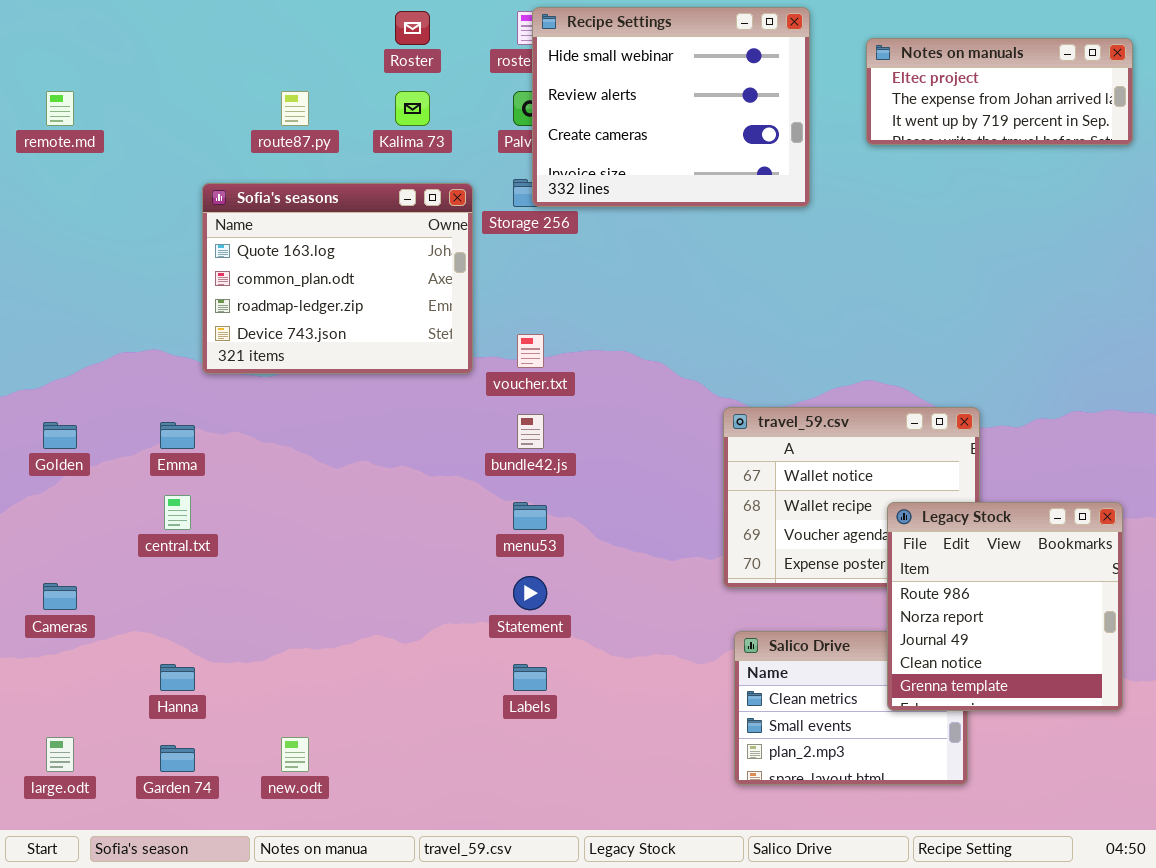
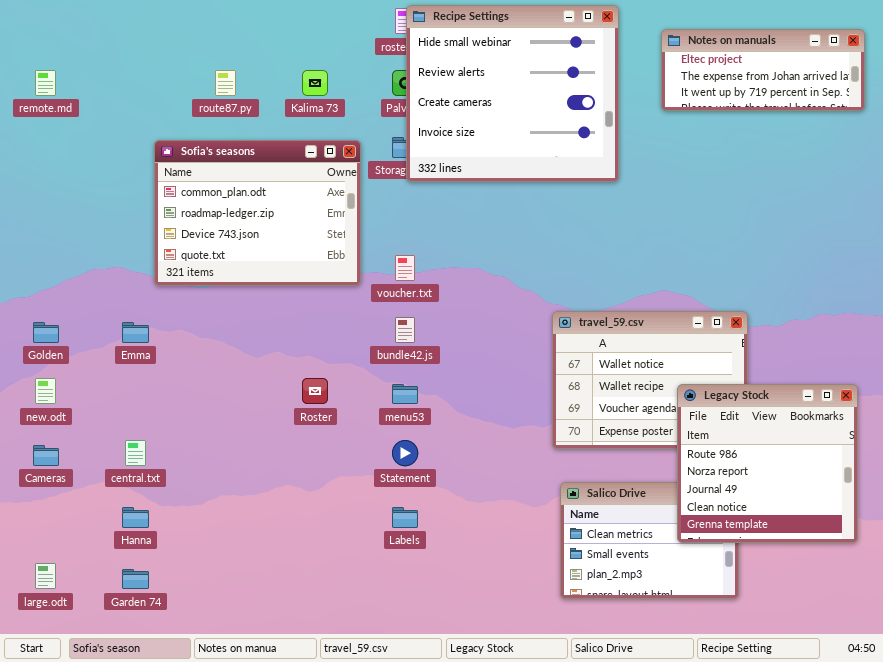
Recipe Settings: [532,7,810,207] -> [406,5,619,182], resized
Roster: [395,11,430,45] -> [302,378,328,404], moved
Sofia's seasons: [202,183,473,374] -> [154,140,361,286], scrolled down 1 row
central.txt: [164,495,191,530] -> [125,440,146,466], moved
new.odt: [281,737,309,772] -> [35,378,56,404], moved

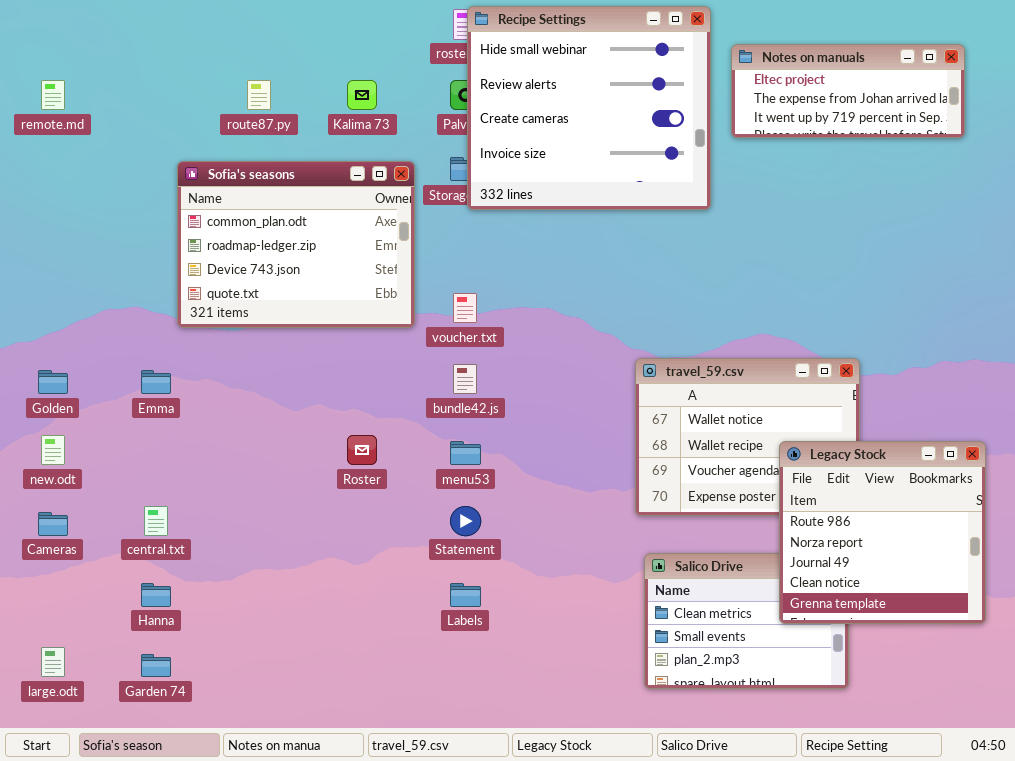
Notes on manuals: [661,29,865,111] -> [731,44,965,138], moved

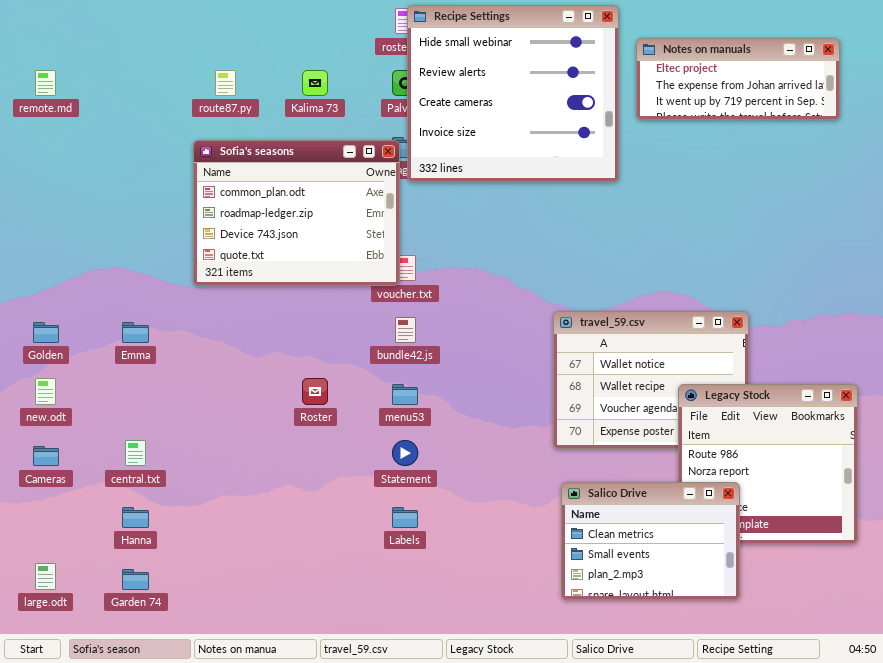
Sofia's seasons: [177,161,415,328] -> [193,140,400,286], moved
Salico Drive: [644,553,849,689] -> [561,482,740,600], raised

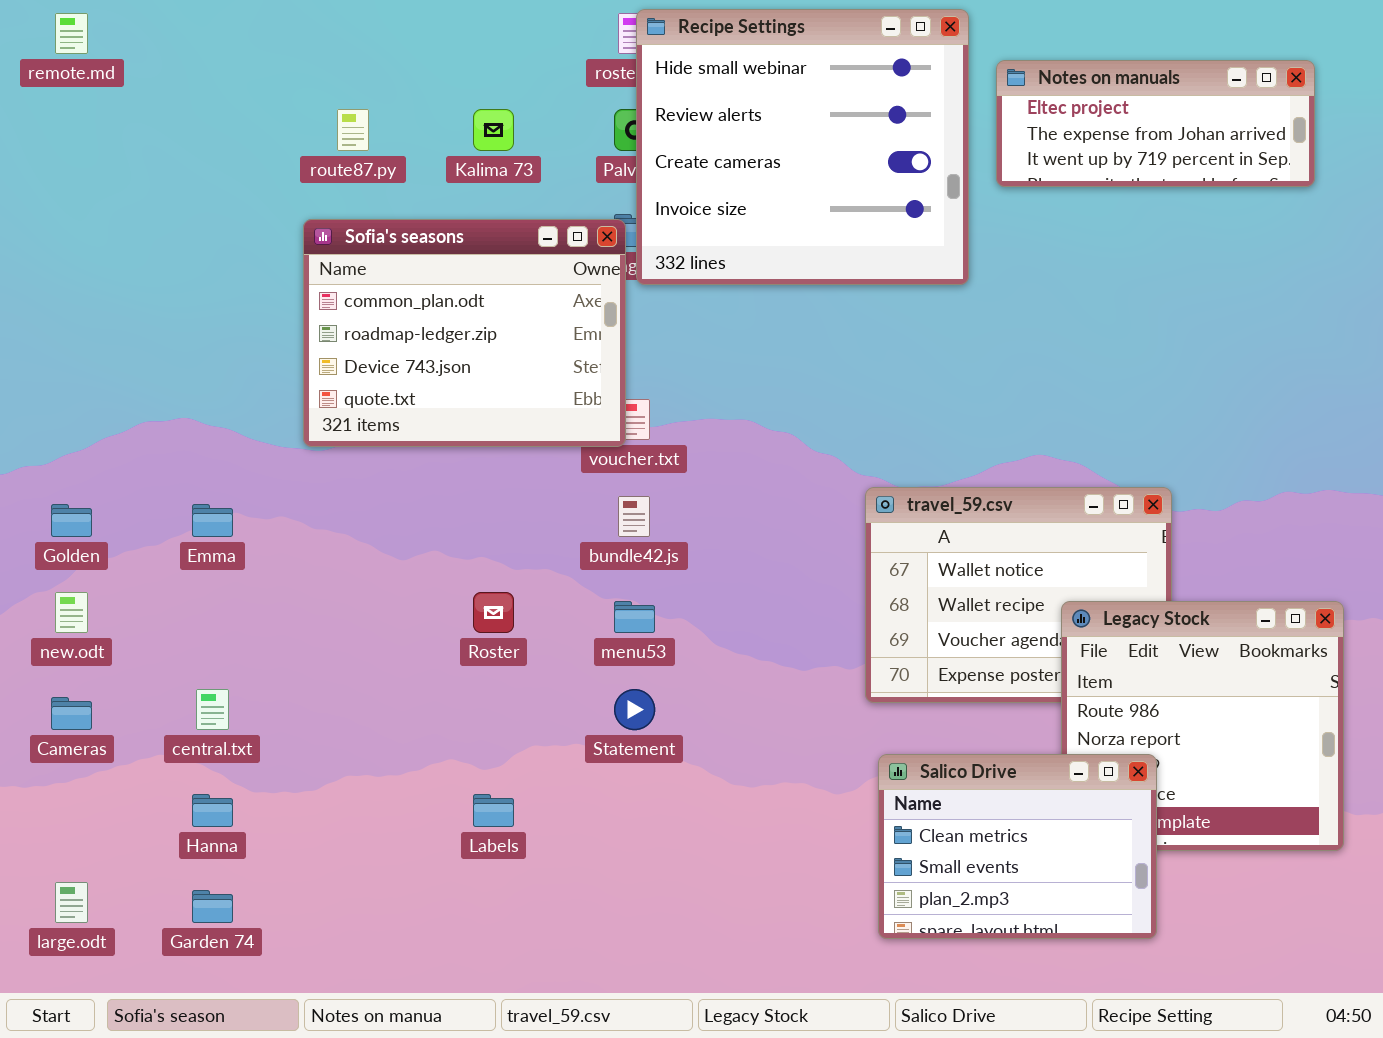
remote.md: [35,70,56,96] -> [55,13,88,54], moved
Labels: [392,507,418,528] -> [473,794,514,827], moved

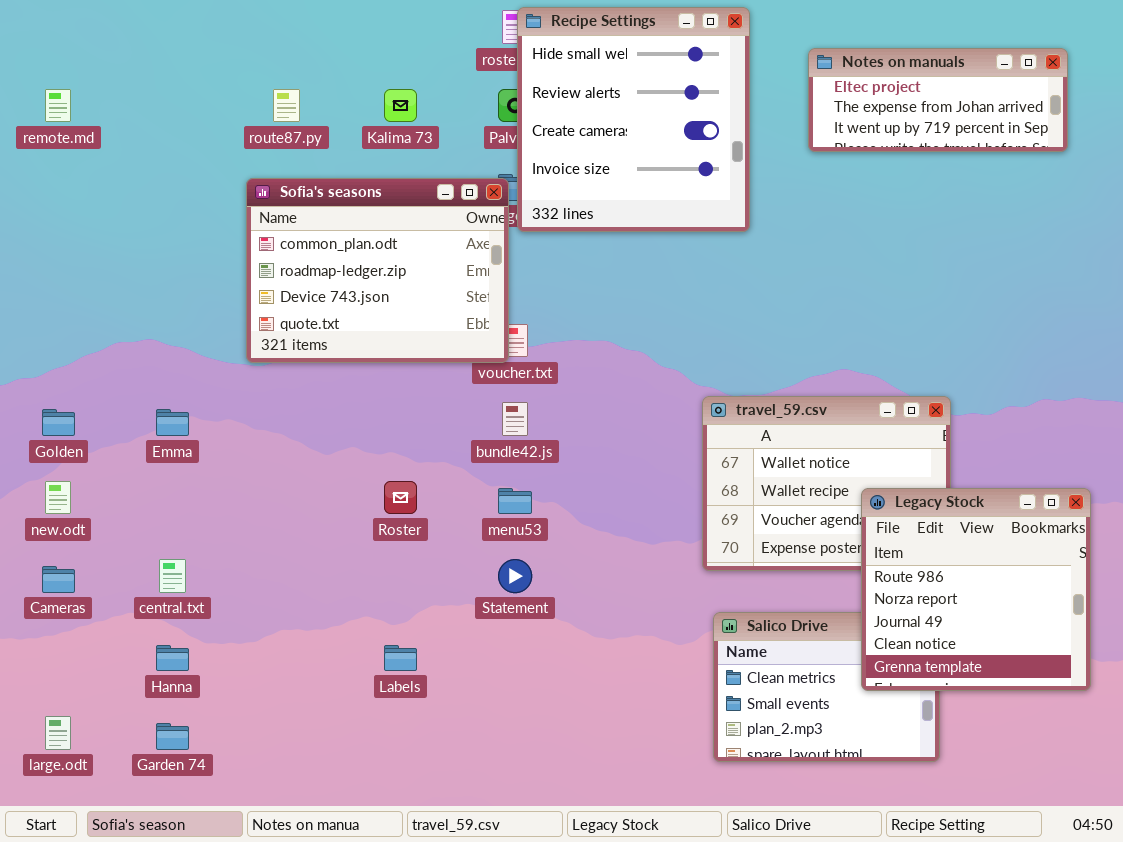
Recipe Settings: [636,9,969,285] -> [517,7,750,232], resized
remote.md: [55,13,88,54] -> [45,89,71,122], moved
Legacy Stock: [1061,601,1344,851] -> [861,488,1091,691], raised

